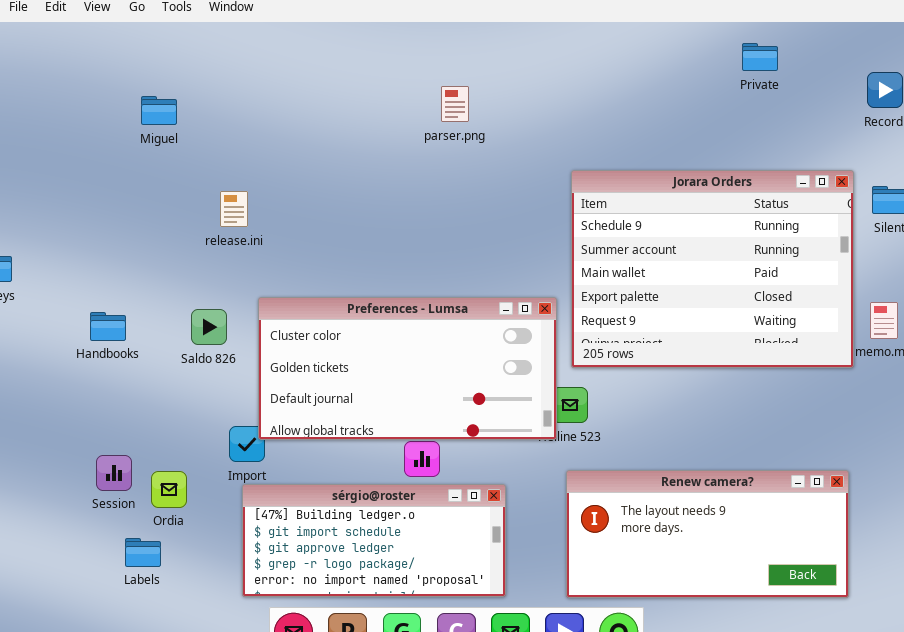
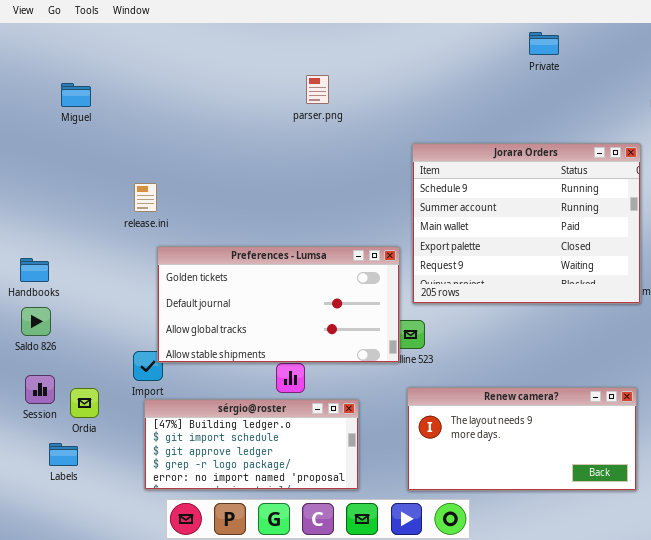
Private: [742,43,778,71] -> [529,32,559,55], moved
release.ini: [220,191,248,227] -> [134,183,157,212], moved
Preferences - Lumsa: [258,297,557,440] -> [157,246,400,363], scrolled down 1 row
Saldo 826: [191,309,227,345] -> [21,307,51,336], moved

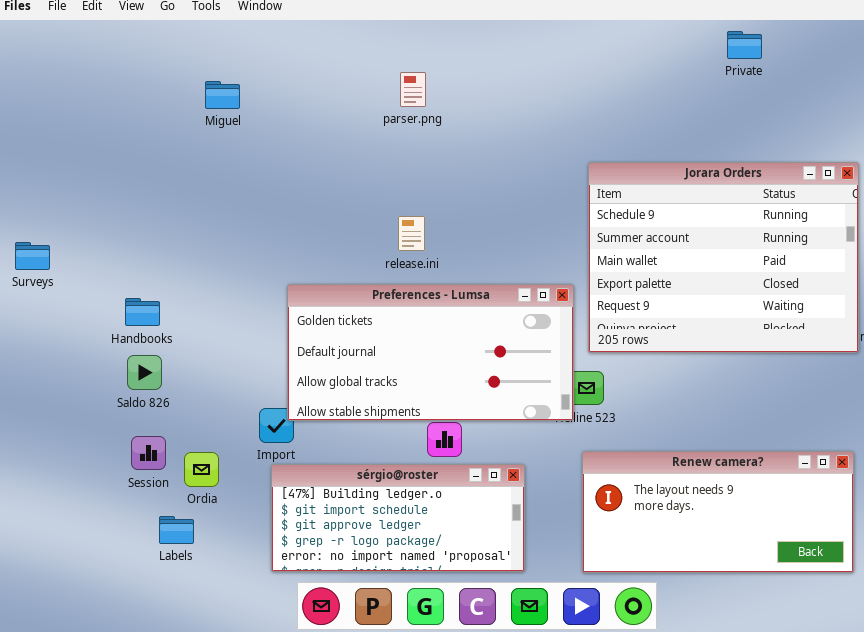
parser.png: [306,75,329,104] -> [400,72,426,107], moved
Miguel: [61,83,91,107] -> [205,81,240,109], moved
release.ini: [134,183,157,212] -> [398,216,425,251], moved

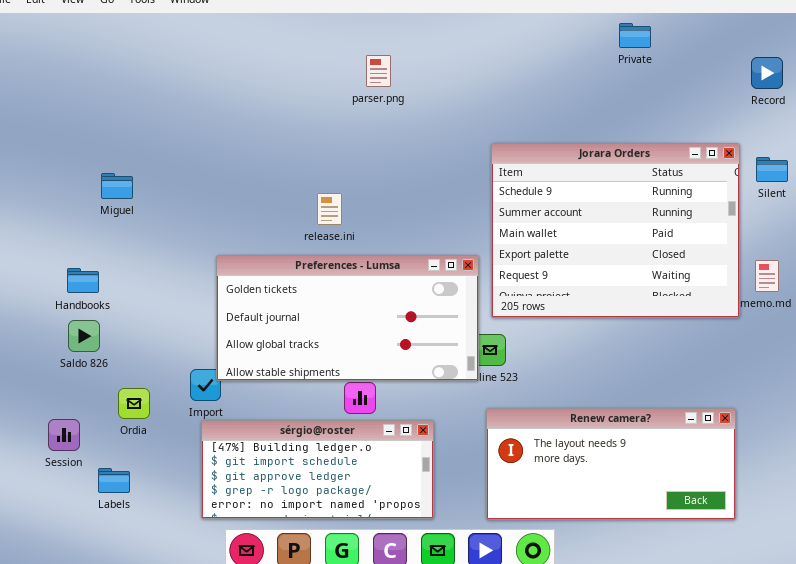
parser.png: [400,72,426,107] -> [366,55,391,87], moved
Miguel: [205,81,240,109] -> [101,173,133,199], moved
Session: [131,436,166,470] -> [48,419,80,451], moved
Ordia: [184,452,219,487] -> [118,388,150,419], moved

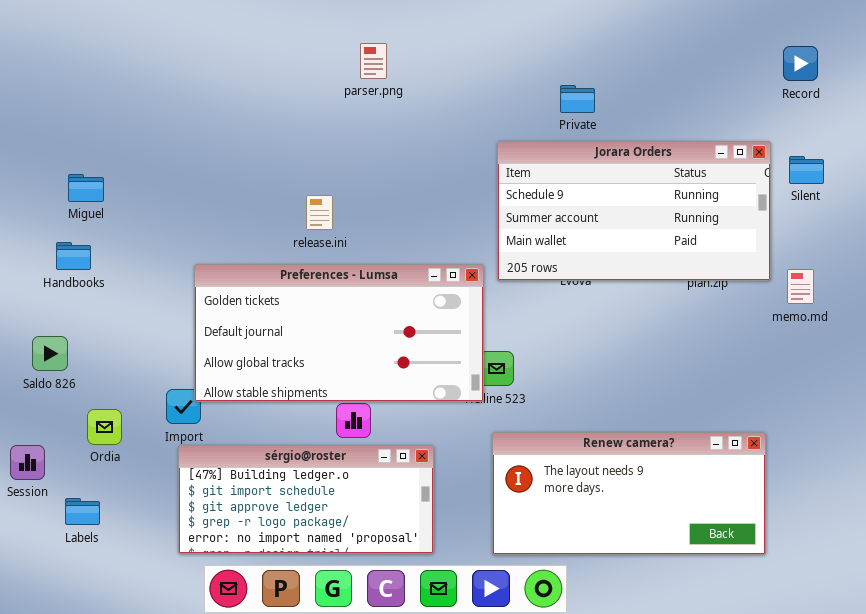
Private: [619,23,651,48] -> [560,85,595,113], moved
Jorara Orders: [491,143,740,318] -> [497,141,771,281], resized
Handbooks: [67,268,99,293] -> [56,242,91,270], moved

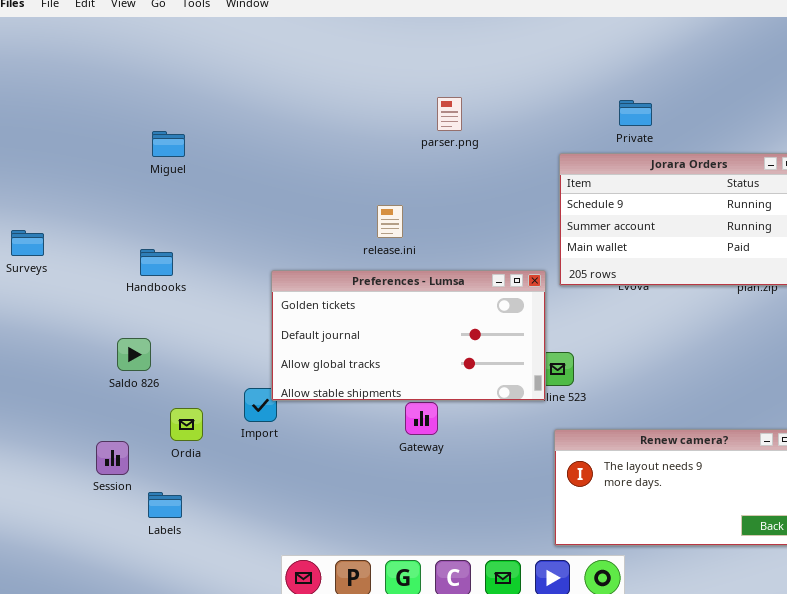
parser.png: [360,43,387,79] -> [437,97,462,131], moved
Miguel: [68,174,104,202] -> [152,131,185,157], moved
sérgio@roster: [178,445,434,554] -> none, closed

